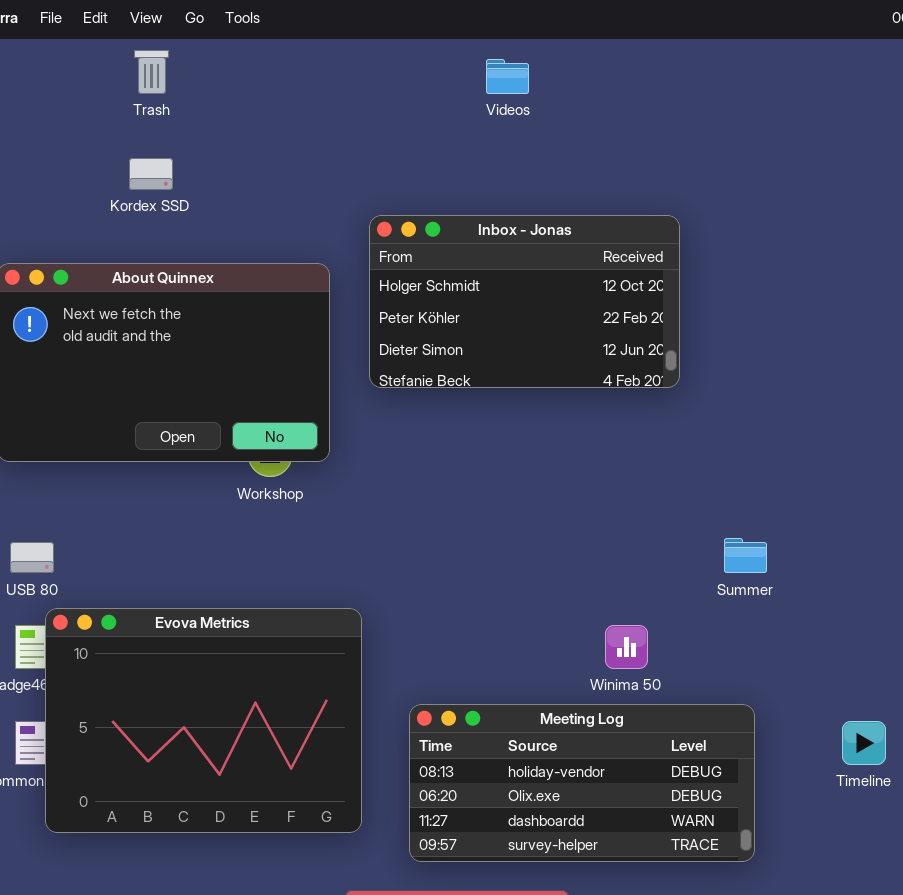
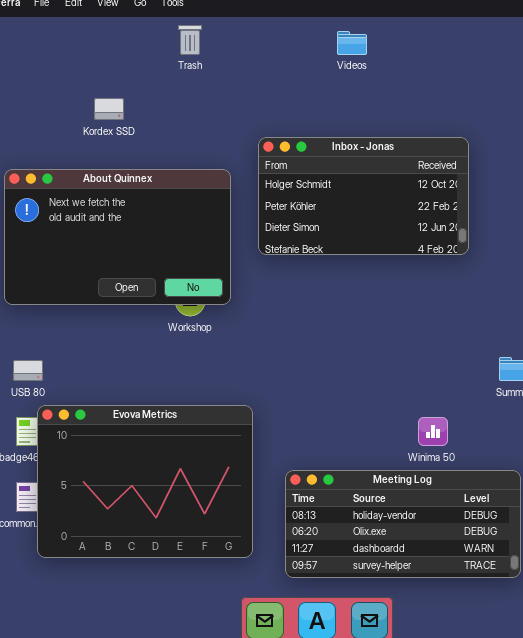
Trash: [134,50,169,94] -> [178,25,202,55], moved

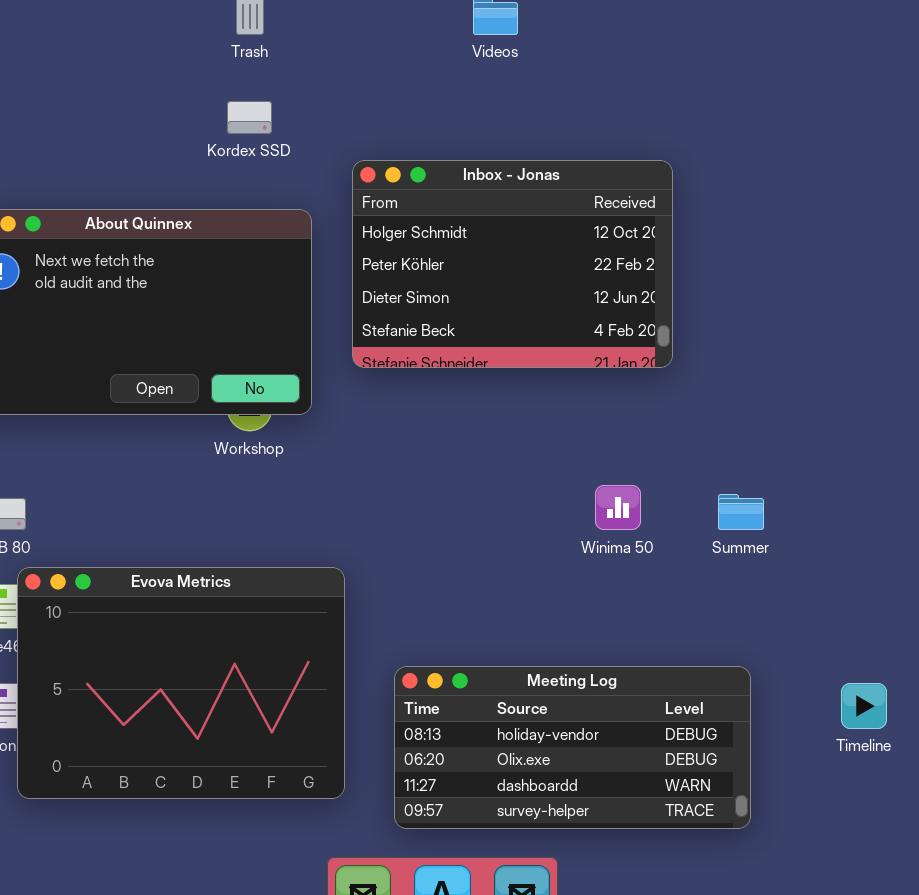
Kordex SSD: [94,98,124,120] -> [227,101,272,134], moved
Inbox - Jonas: [258,137,469,255] -> [352,160,673,368], resized
Winima 50: [418,417,448,446] -> [595,485,641,530], moved

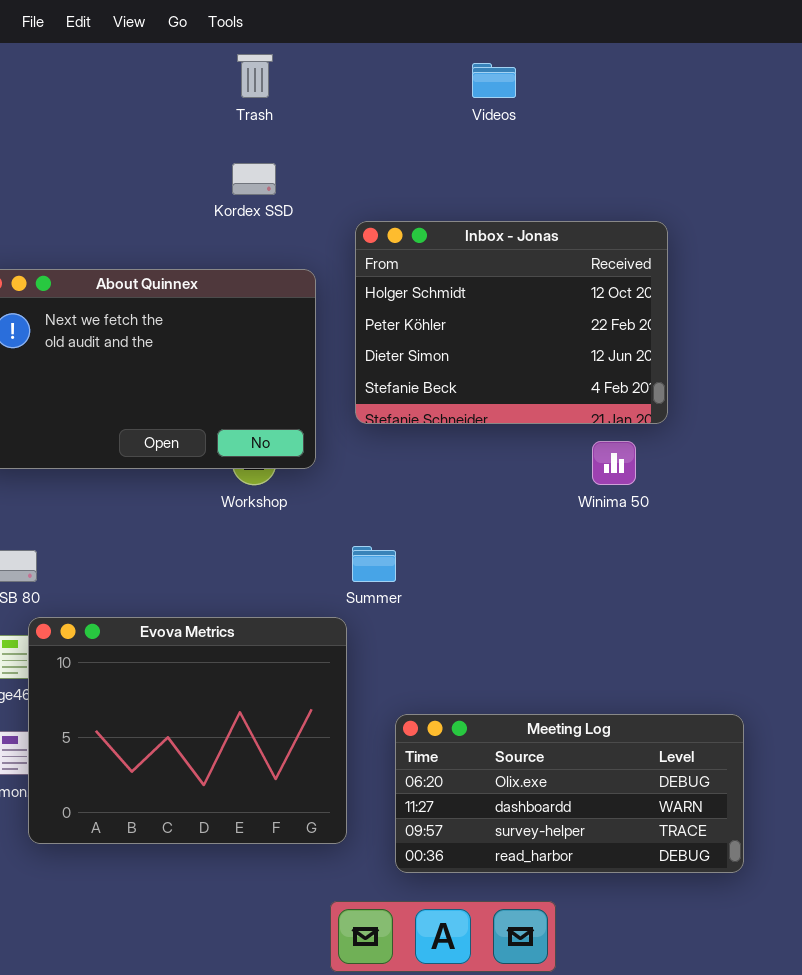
Winima 50: [595,485,641,530] -> [592,441,636,485], moved
Summer: [718,494,764,530] -> [352,546,396,582], moved
Meeting Log: [394,666,751,829] -> [395,714,744,873], scrolled down 1 row

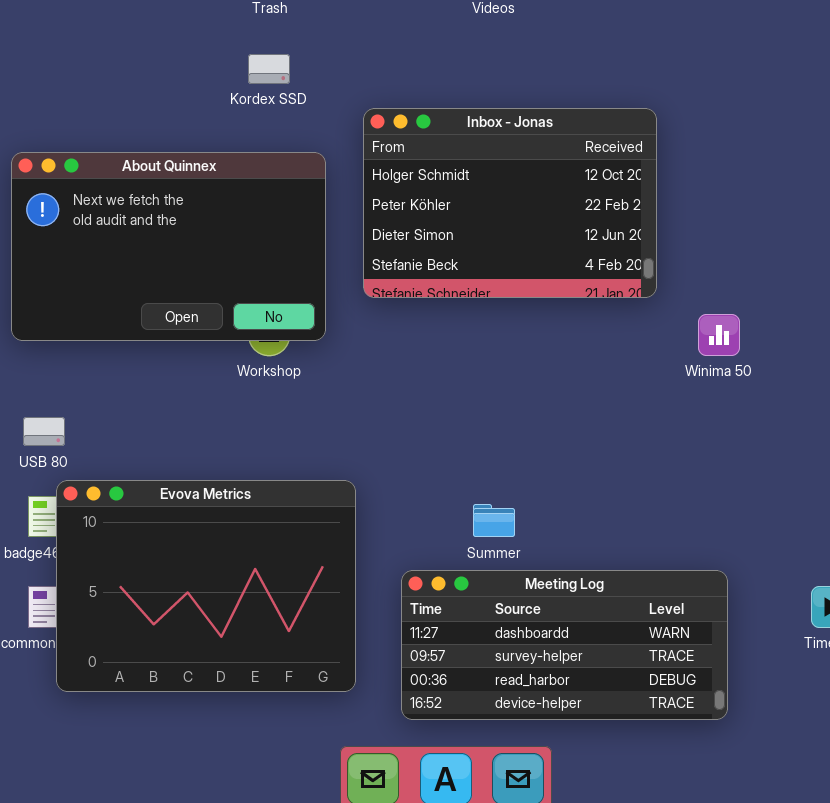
Winima 50: [592,441,636,485] -> [698,314,740,356], moved
Summer: [352,546,396,582] -> [473,504,515,537], moved
Meeting Log: [395,714,744,873] -> [401,570,728,720], scrolled down 1 row

